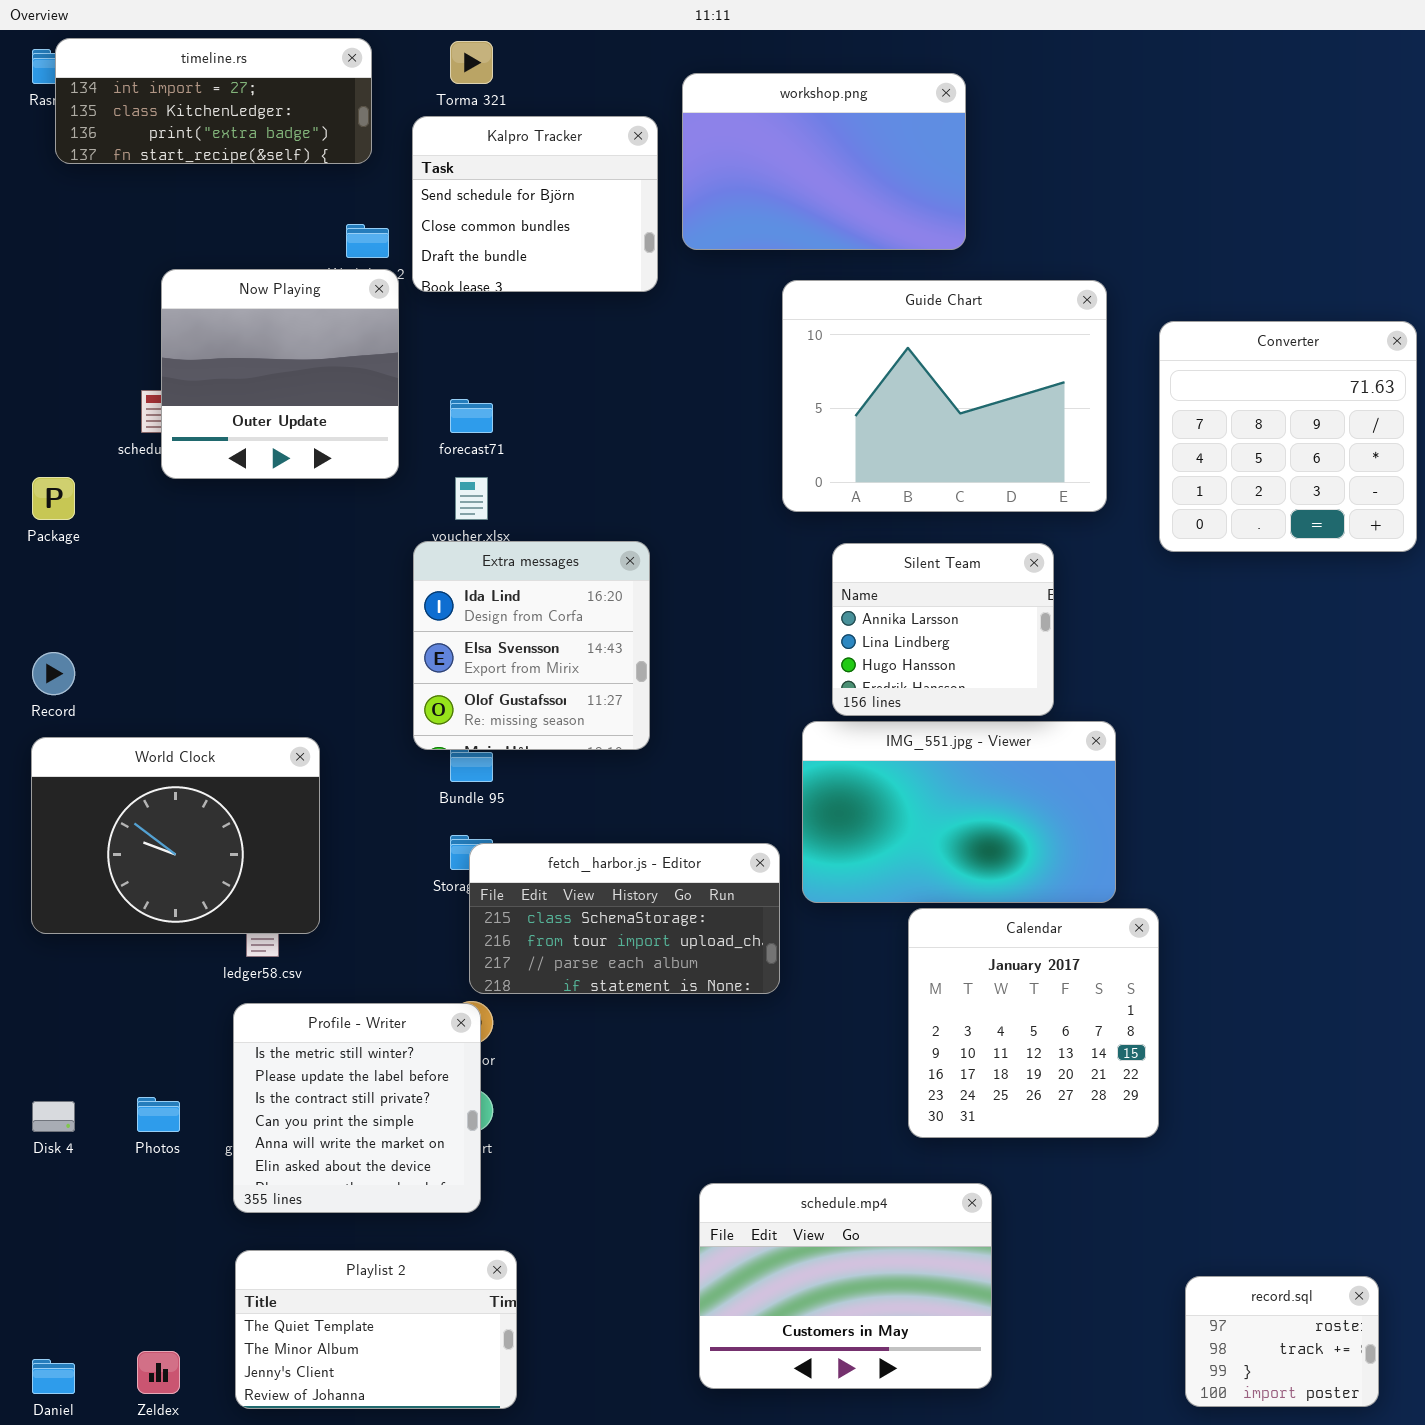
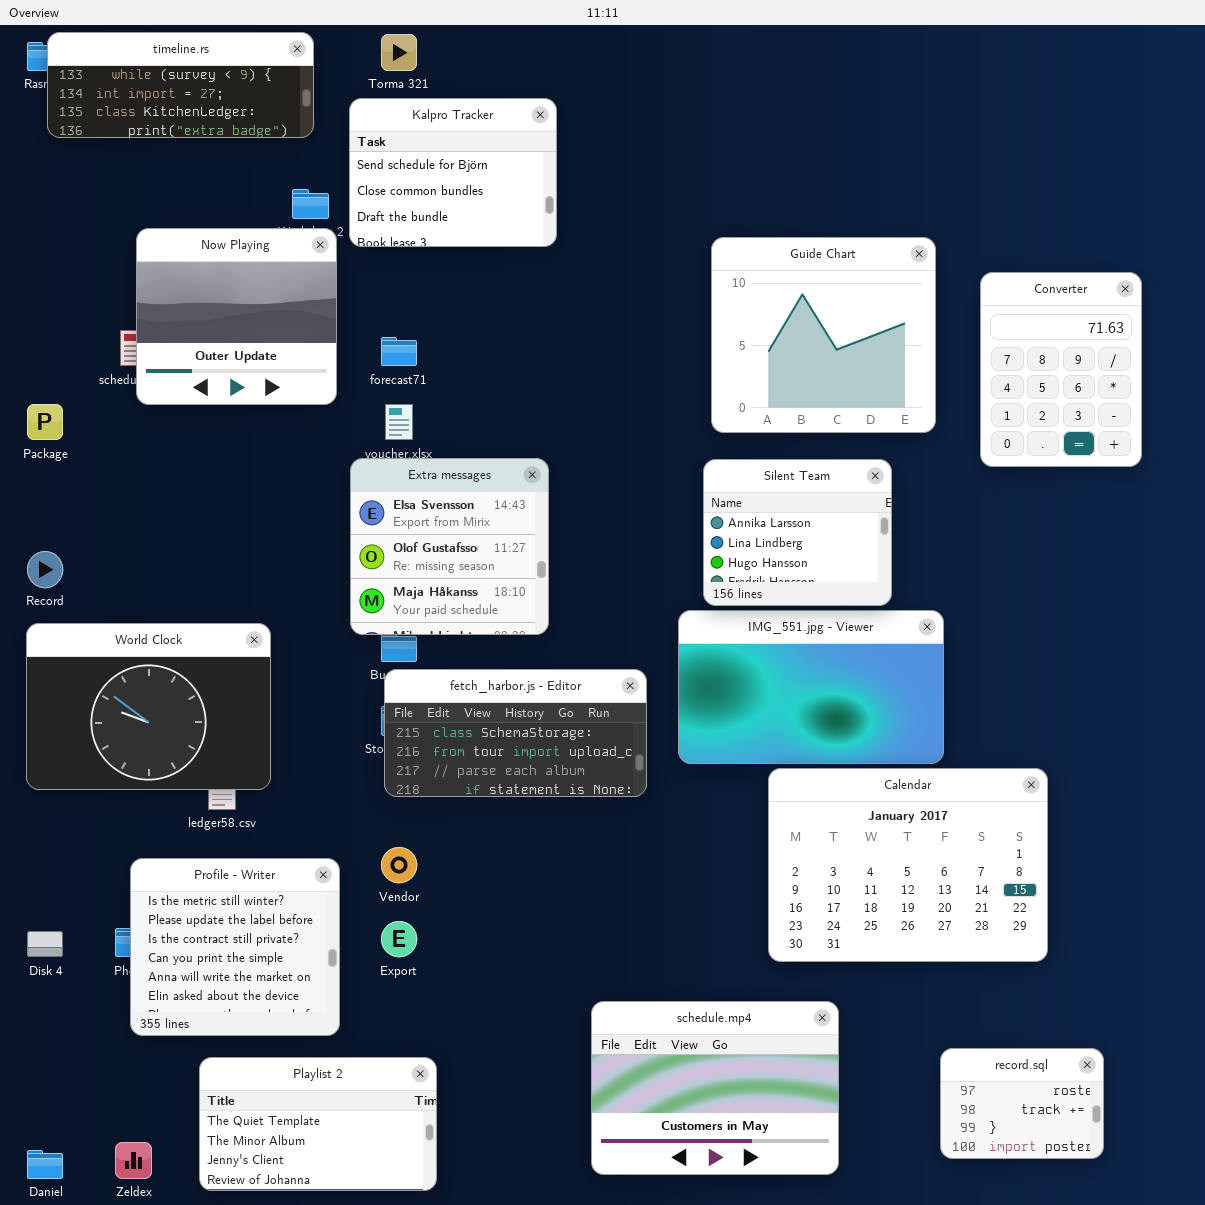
timeline.rs: [55,38,372,164] -> [47,32,314,138], scrolled up 1 row
workshop.png: [682,73,966,250] -> none, closed
Guide Chart: [782,280,1107,512] -> [711,237,936,433], resized
Converter: [1159,321,1417,552] -> [980,272,1142,467], resized
Extra messages: [413,541,650,750] -> [350,458,549,635], scrolled down 1 row
fetch_harbor.js - Editor: [469,843,780,994] -> [384,669,647,797], moved
Calendar: [908,908,1159,1138] -> [768,768,1048,962], resized
Profile - Writer: [233,1003,481,1213] -> [130,858,340,1036], moved
record.sql: [1185,1276,1379,1407] -> [940,1048,1104,1159], moved

